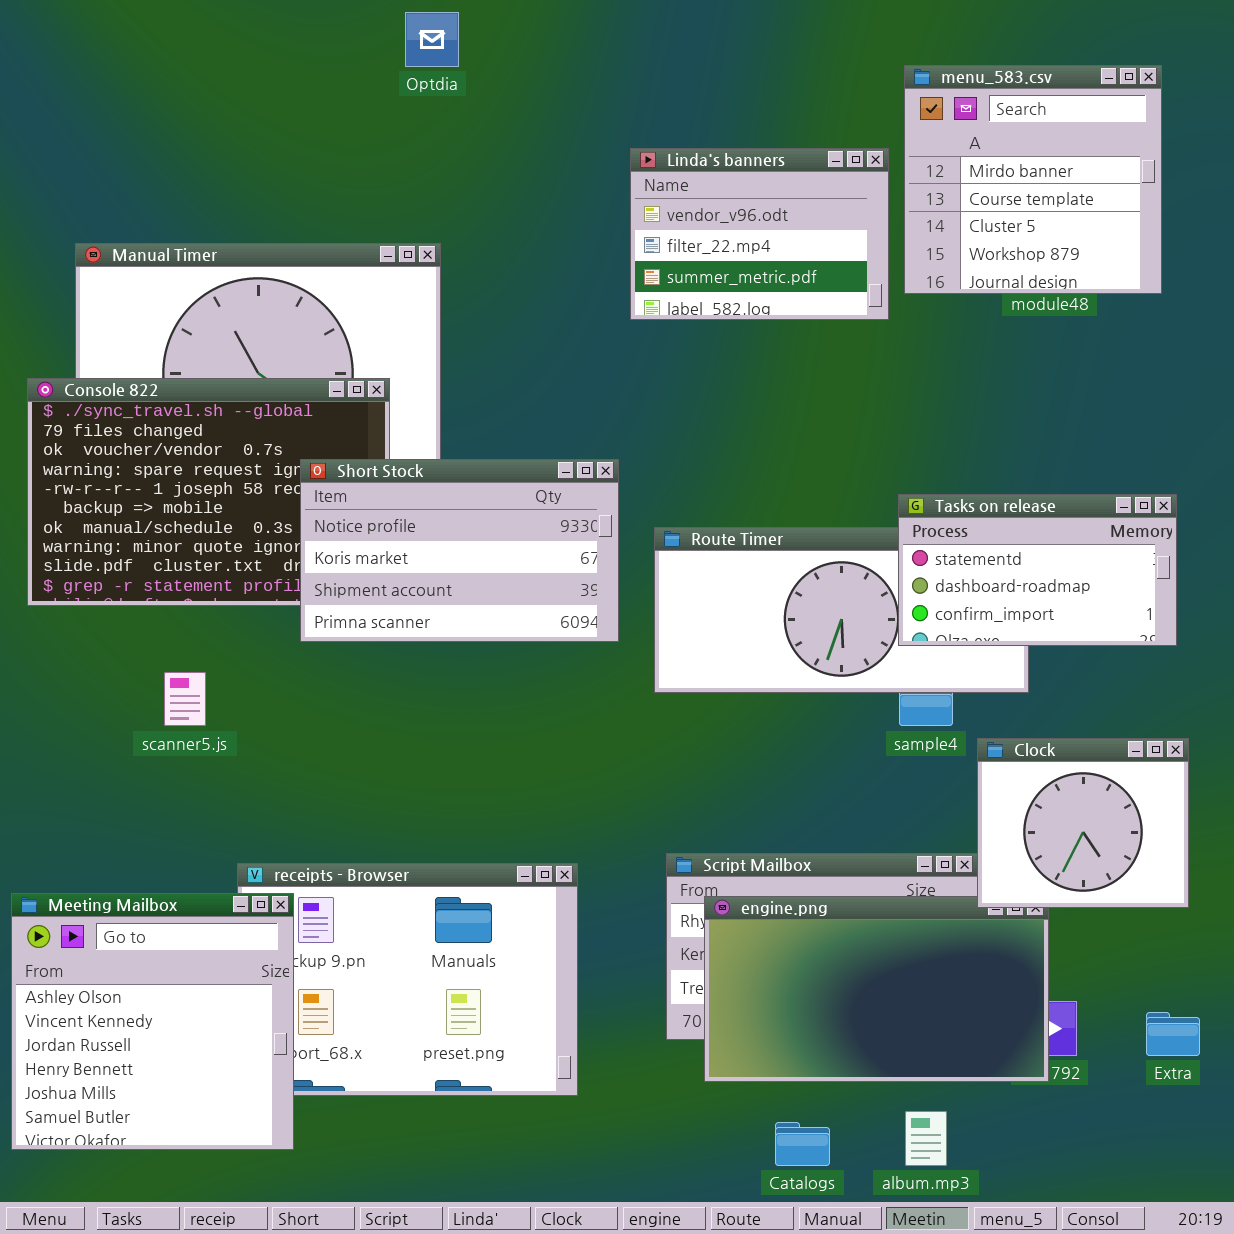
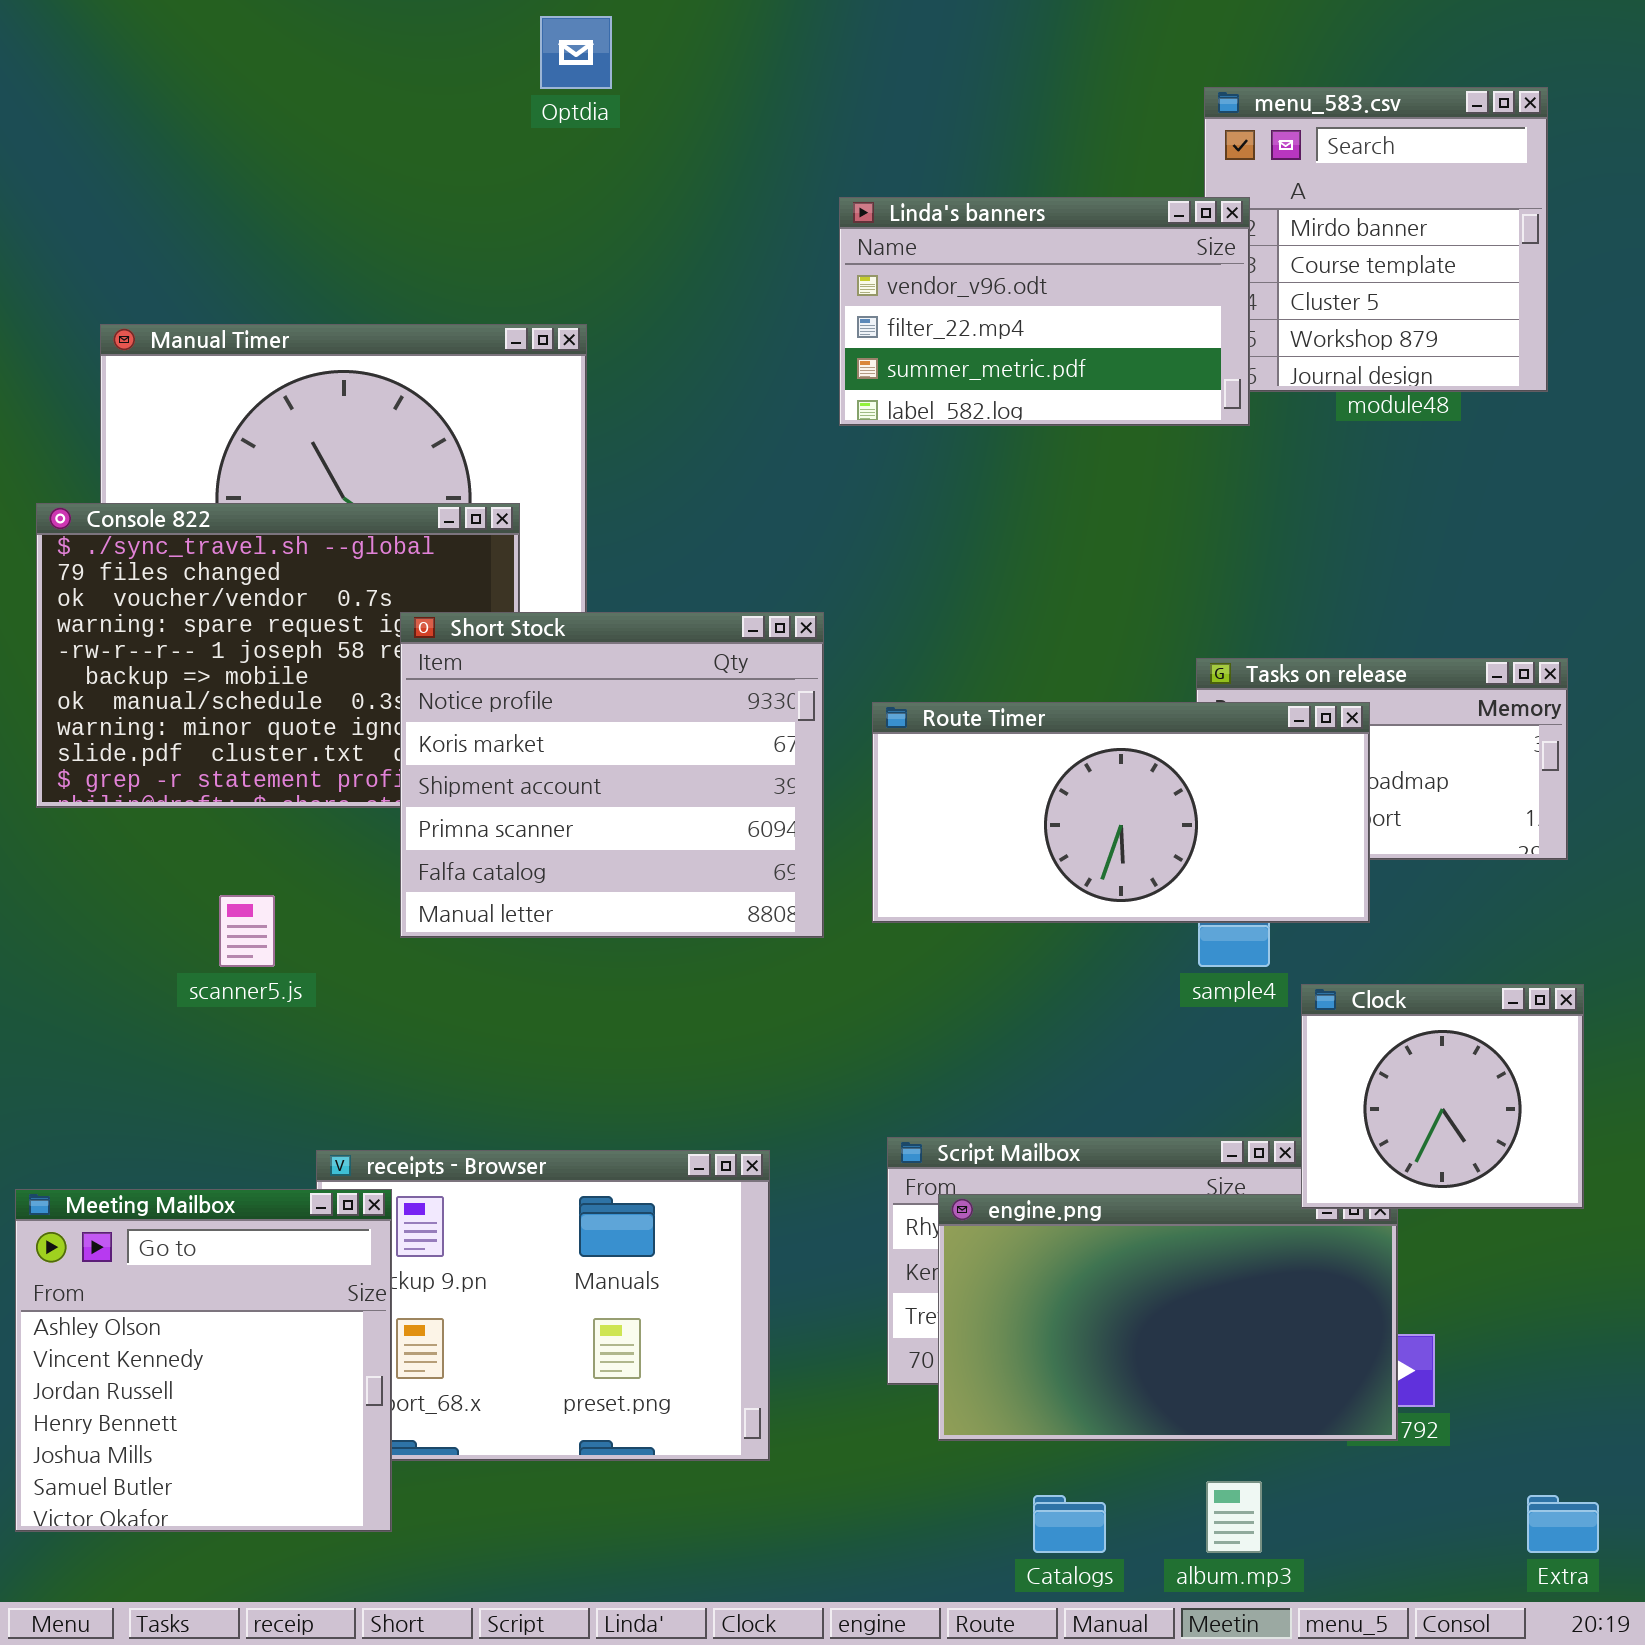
Linda's banners: [630,148,889,320] -> [839,197,1250,426], resized
Short Stock: [300,459,619,642] -> [400,612,824,938], resized
Route Timer: [654,527,1029,693] -> [872,702,1370,923], raised
Extra: [1146,1012,1200,1056] -> [1527,1495,1599,1553], moved

